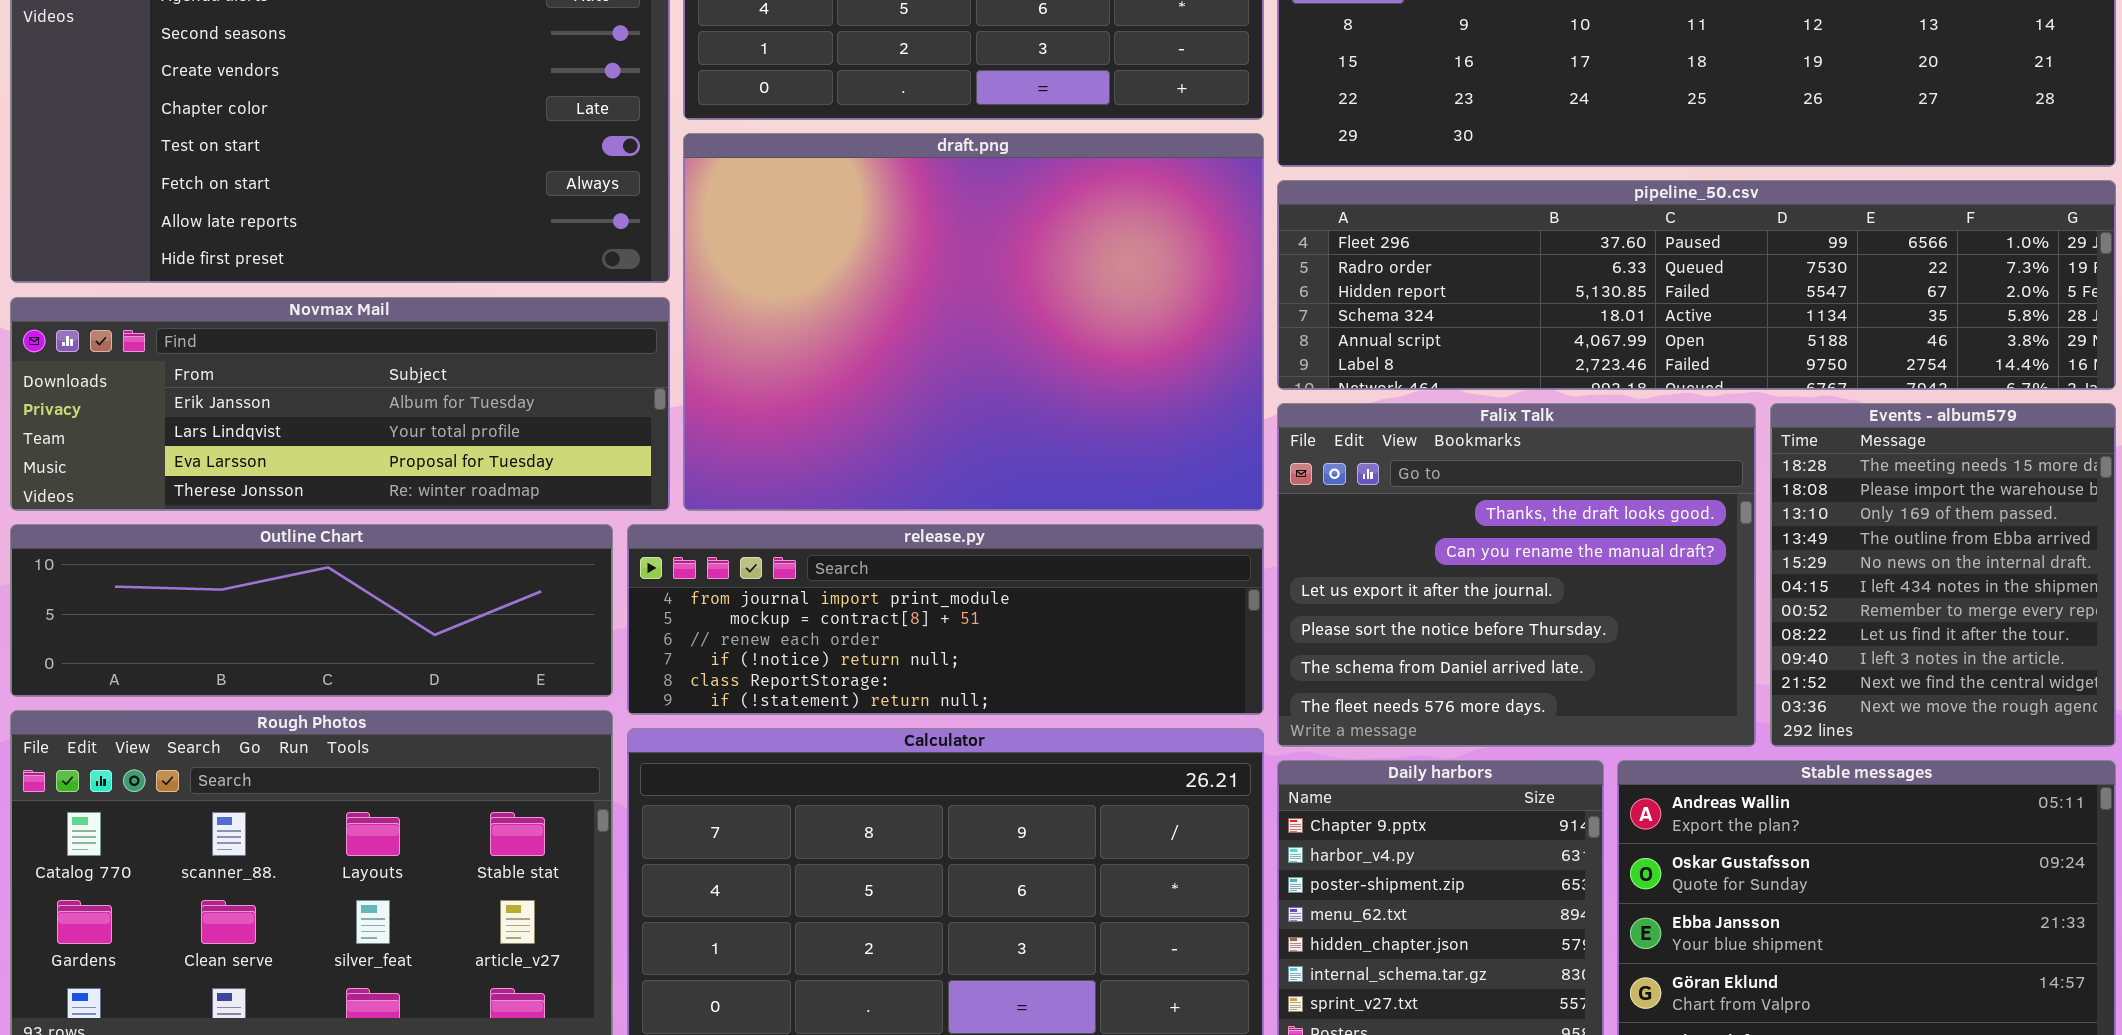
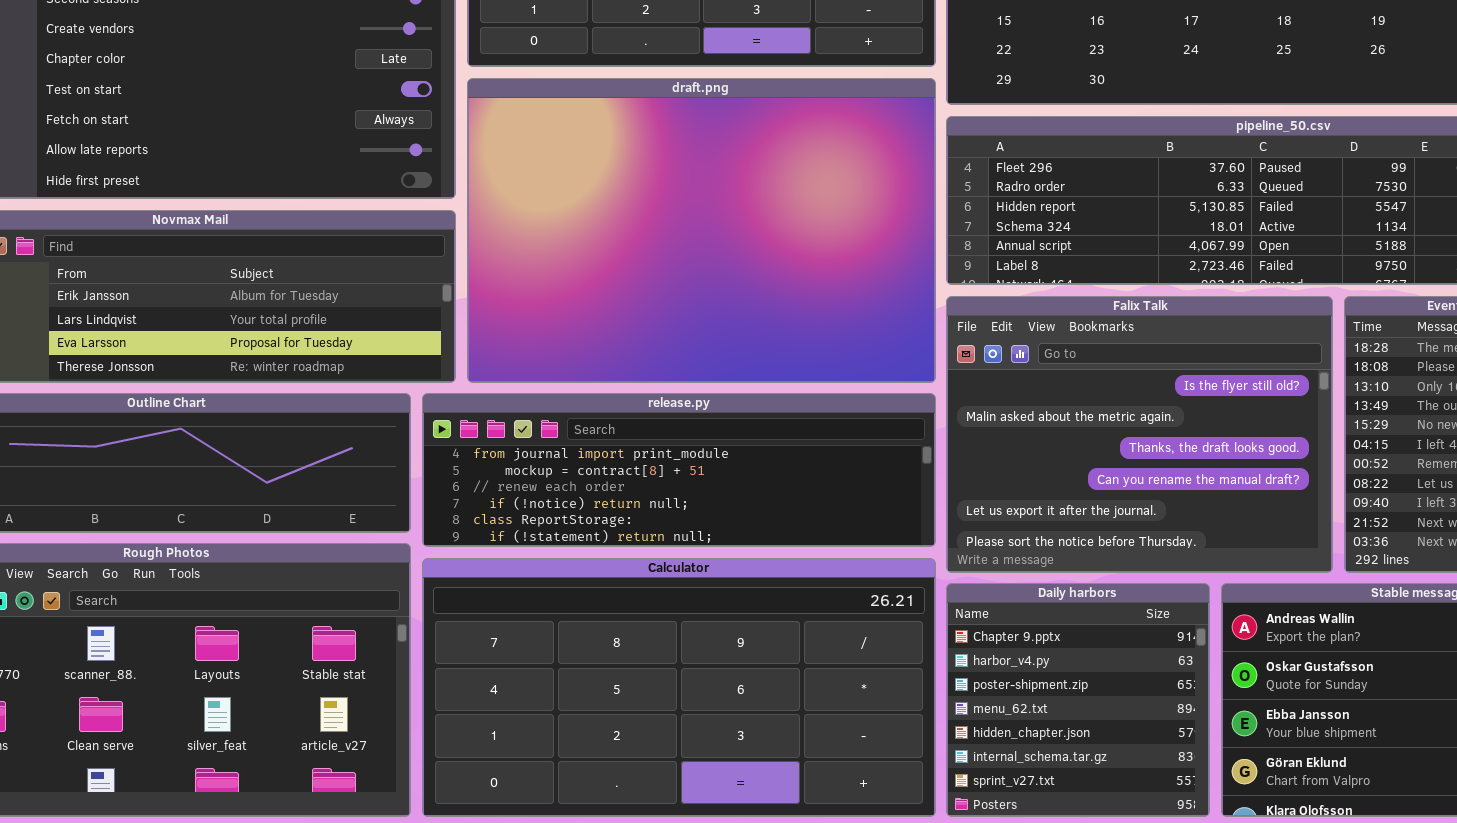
Falix Talk: [1277,403,1756,747] -> [946,296,1333,573], scrolled up 2 rows

